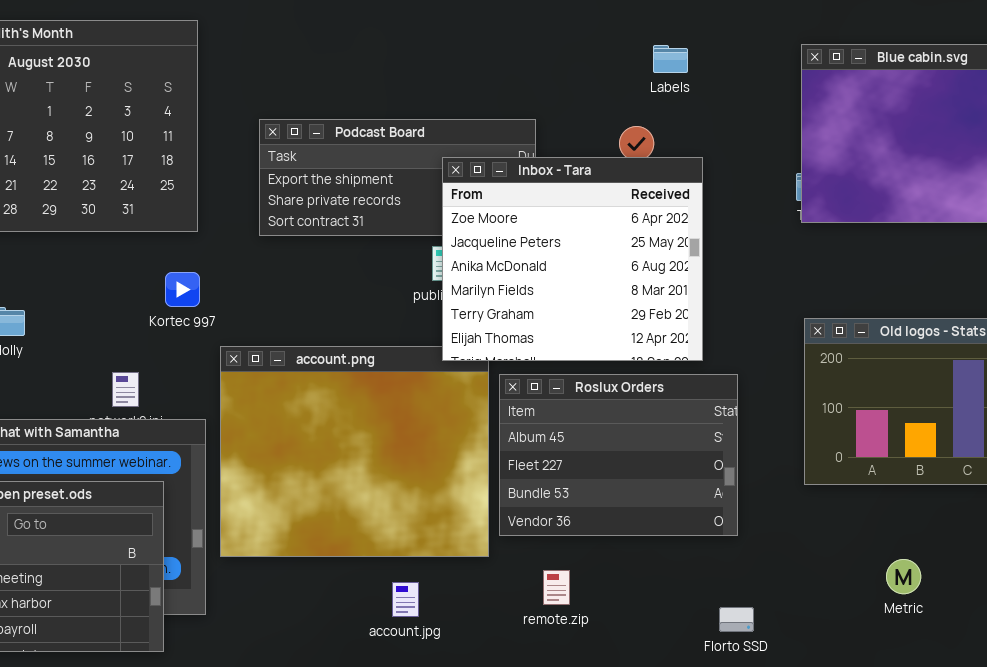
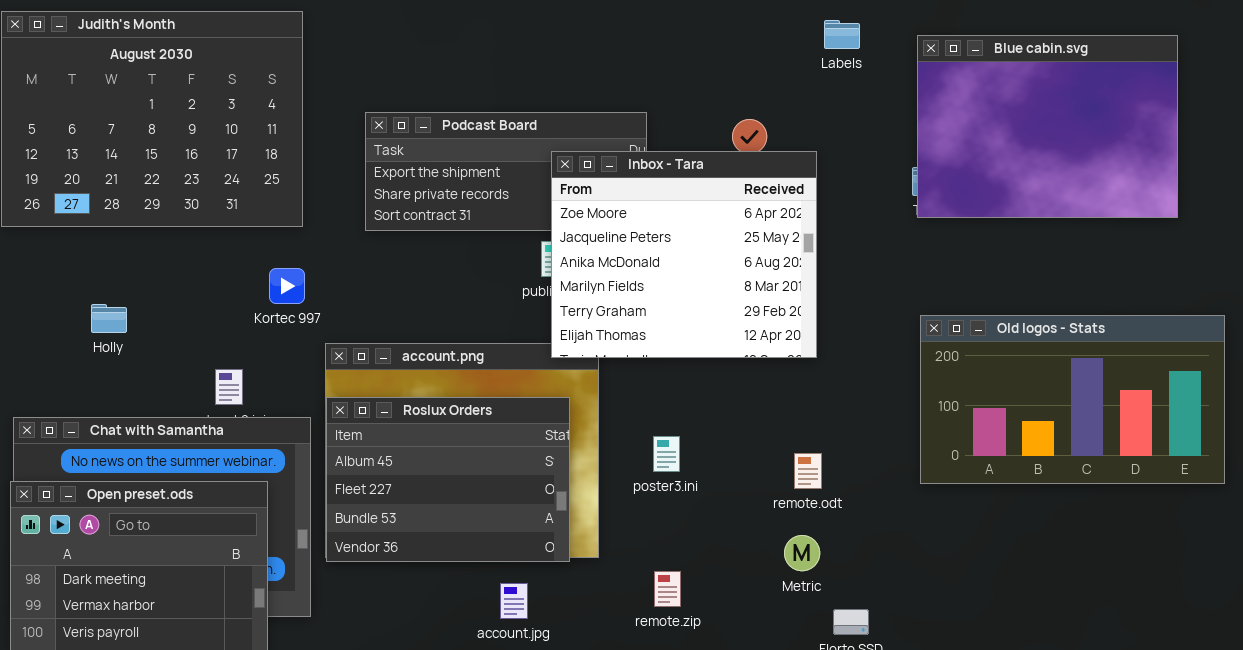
Labels: [653,45,688,73] -> [824,20,860,49], moved
Roslux Orders: [499,374,738,536] -> [326,397,570,562], moved
Metric: [886,559,921,594] -> [784,535,820,571], moved

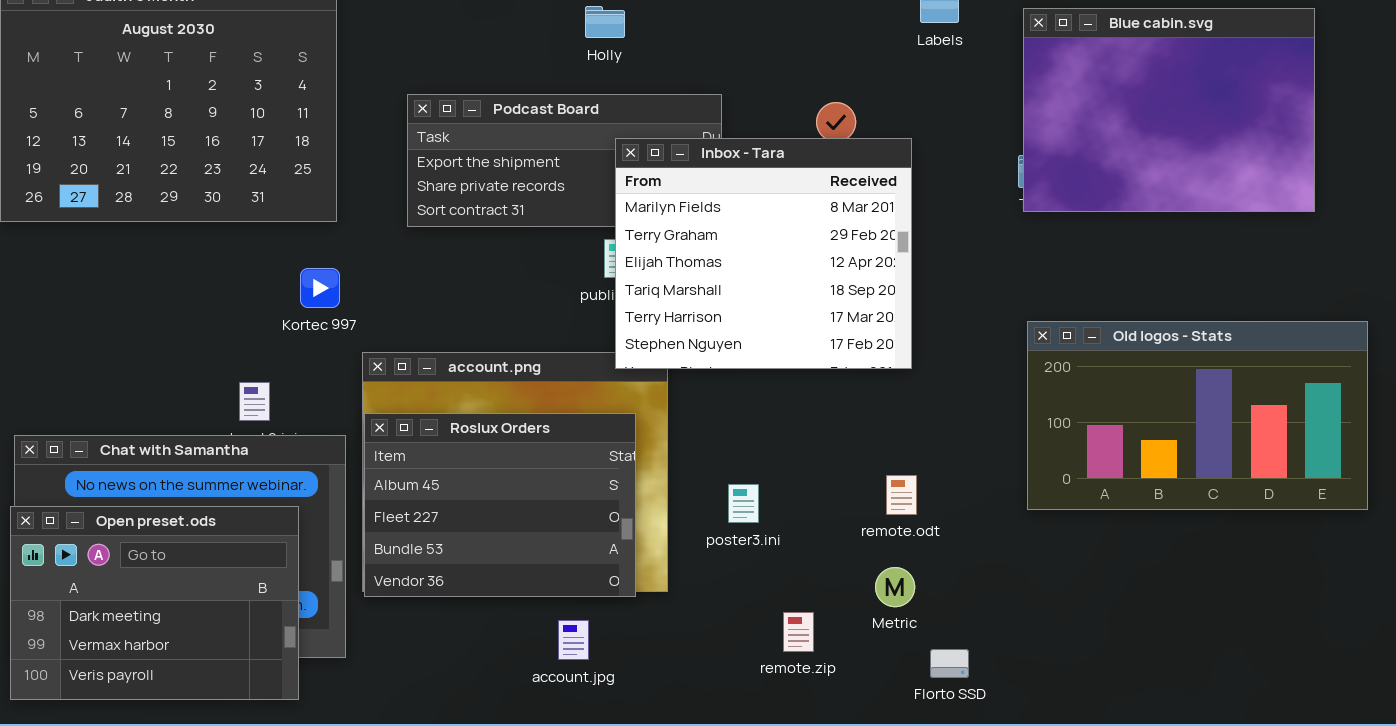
Inbox - Tara: [551,151,817,358] -> [615,138,912,369], scrolled down 3 rows
Holly: [91,304,127,333] -> [585,6,625,38], moved
poster3.ini: [653,436,680,472] -> [728,484,759,523], moved
remote.zip: [654,571,681,607] -> [783,612,814,652], moved

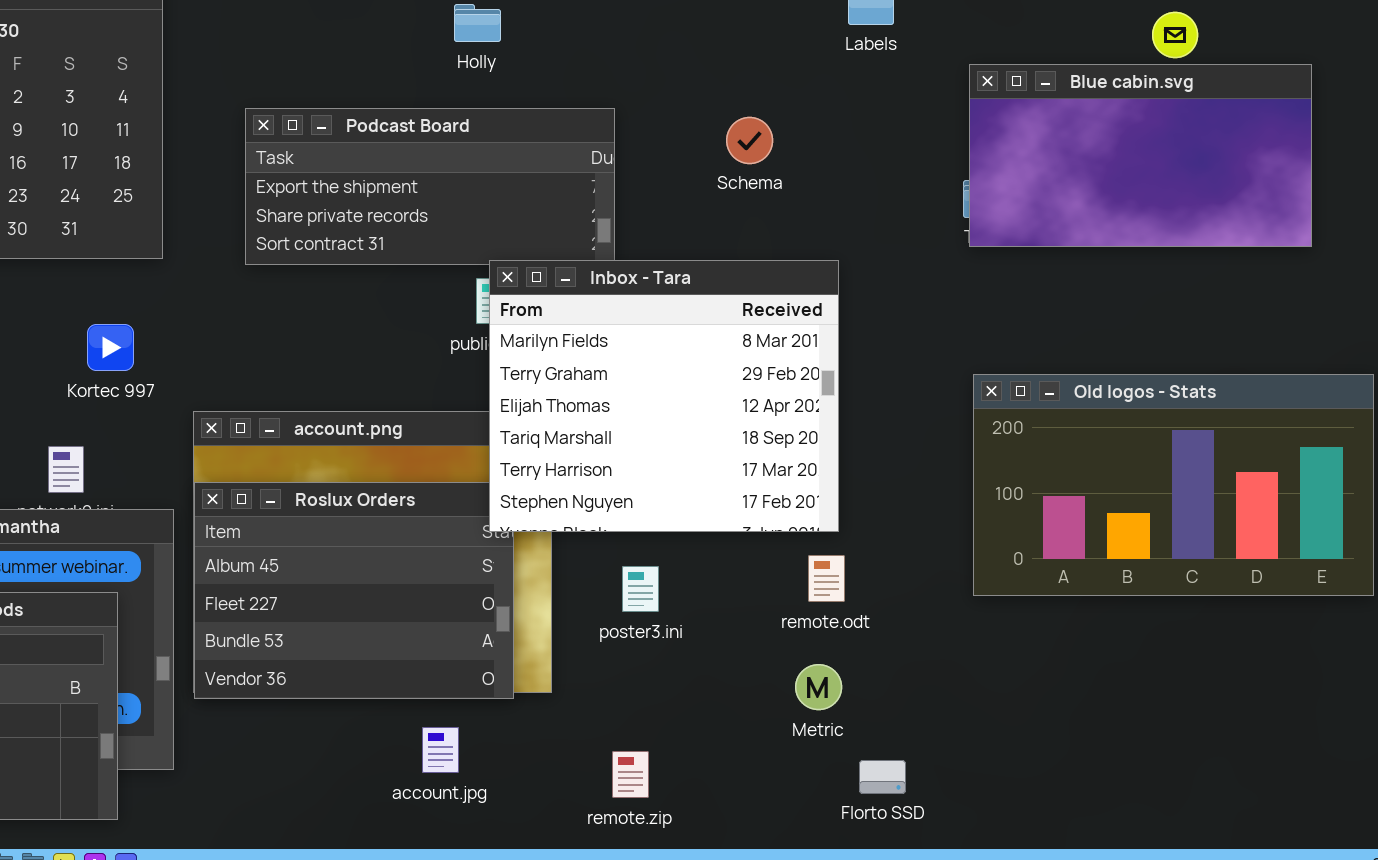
Blue cabin.svg: [1023,8,1315,212] -> [969,64,1312,247], resized
Inbox - Tara: [615,138,912,369] -> [489,260,839,532], moved
Kortec 997: [300,268,340,308] -> [87,324,134,371], moved
remote.zip: [783,612,814,652] -> [612,751,649,798], moved

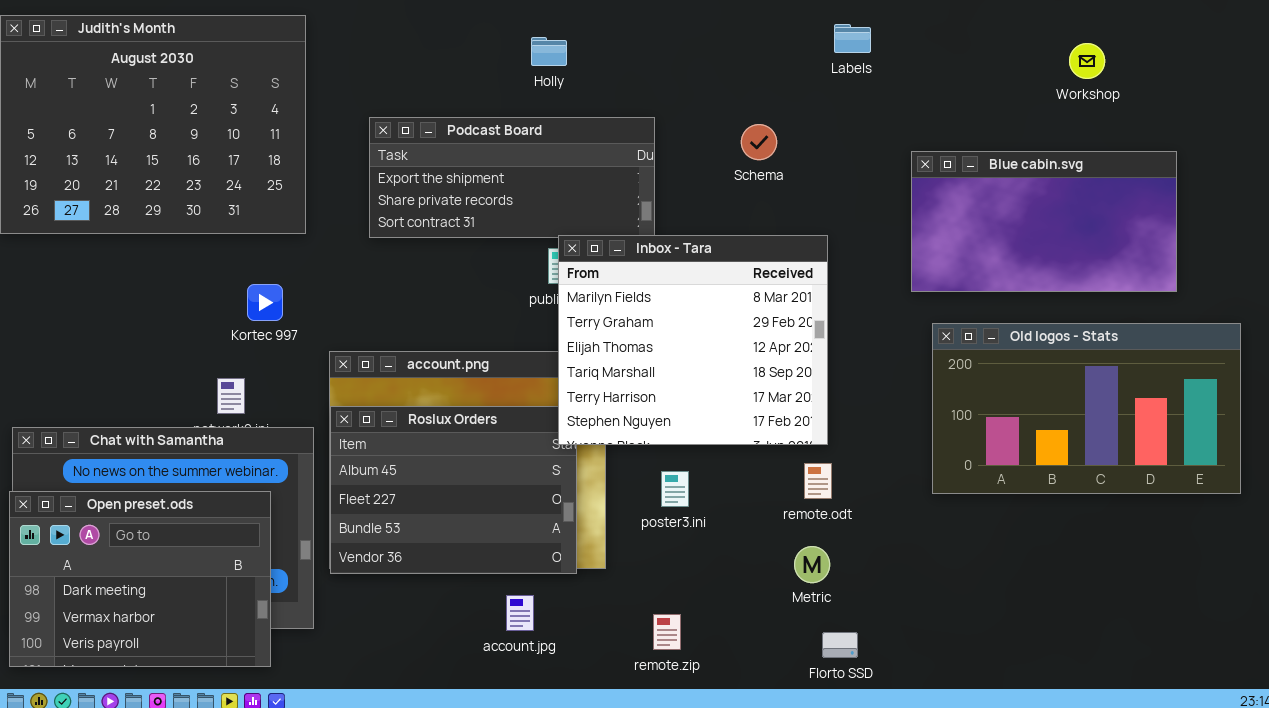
Blue cabin.svg: [969,64,1312,247] -> [911,151,1177,292], moved
Florto SSD: [859,760,906,794] -> [822,632,858,658], moved

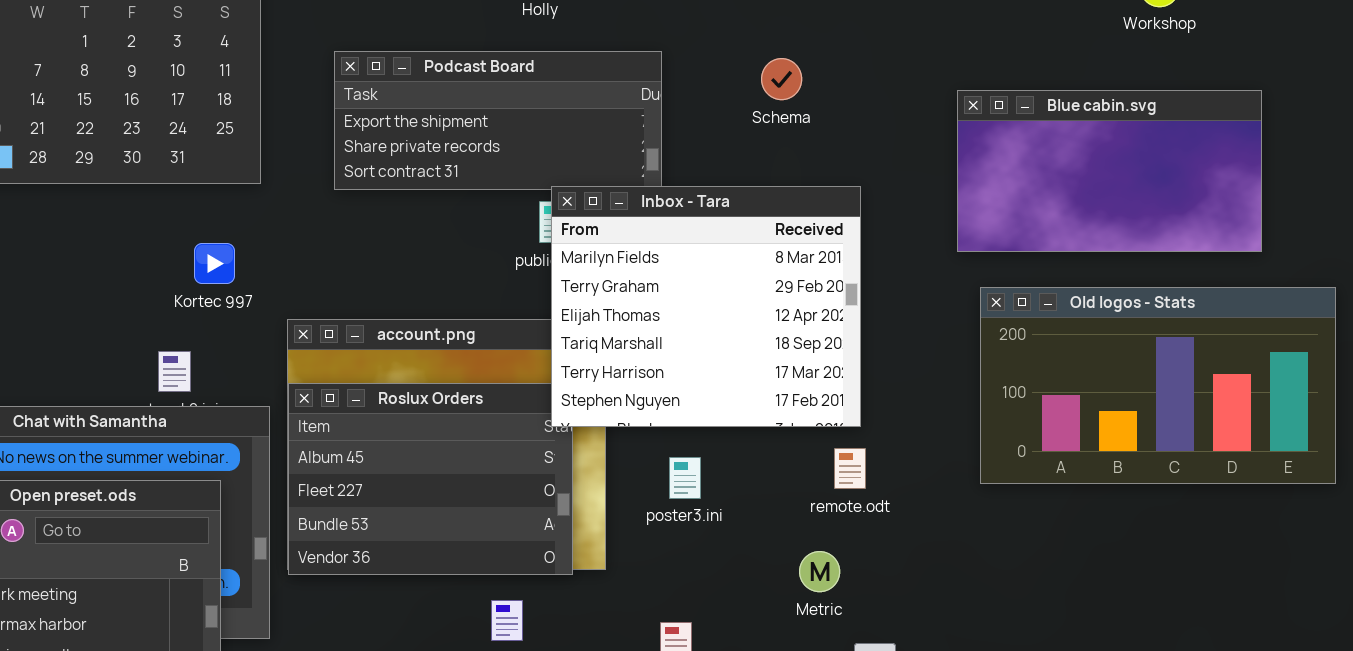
Metric: [794,546,830,583] -> [799,551,840,592], moved

